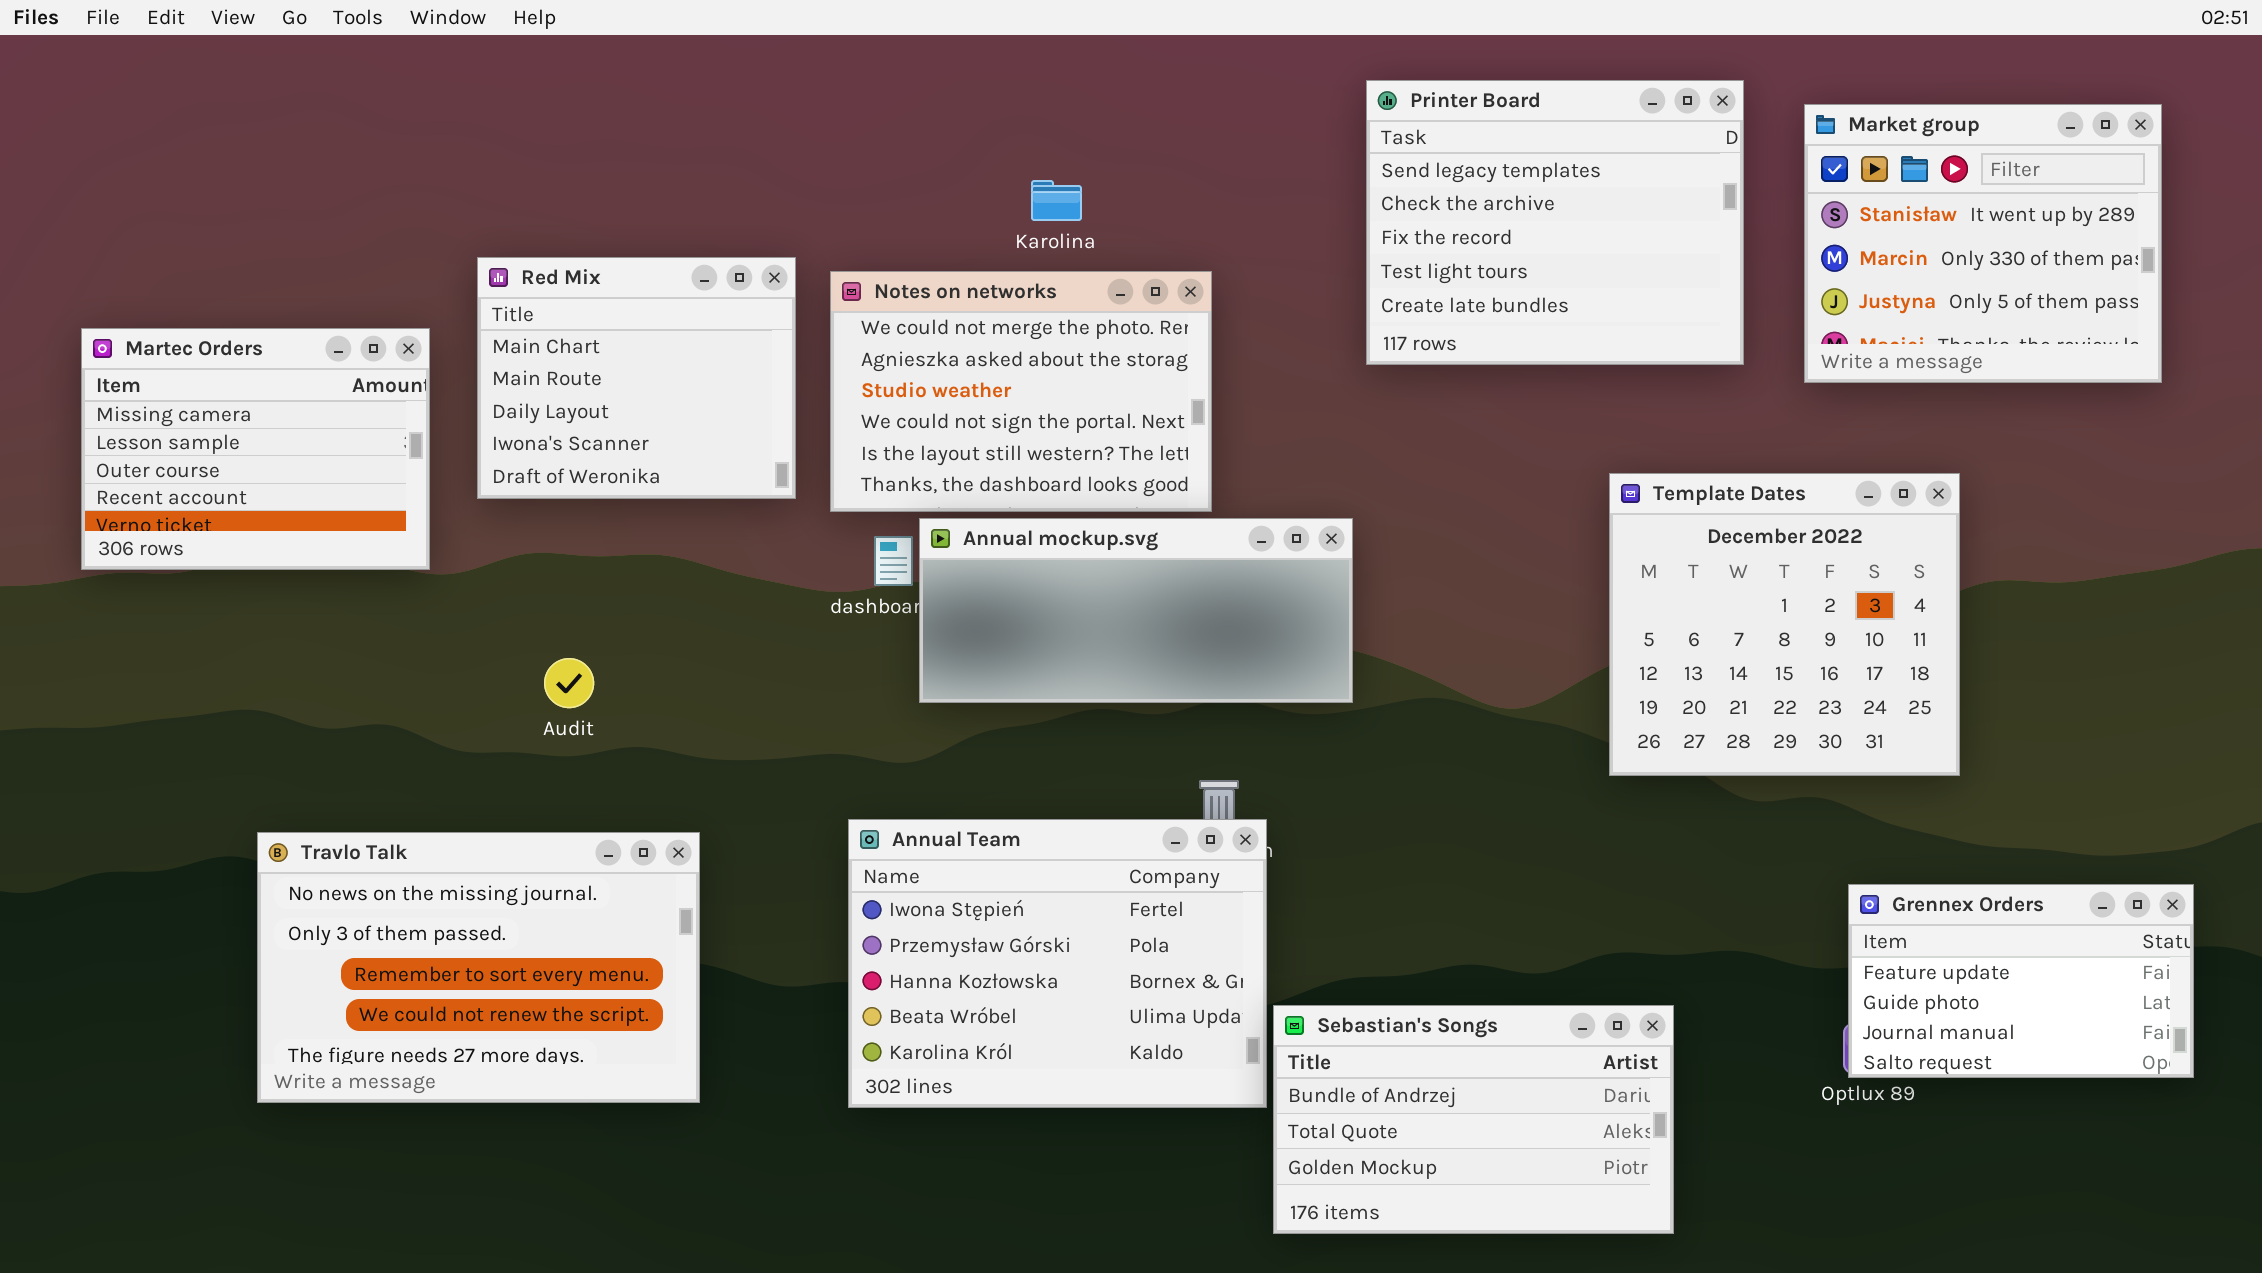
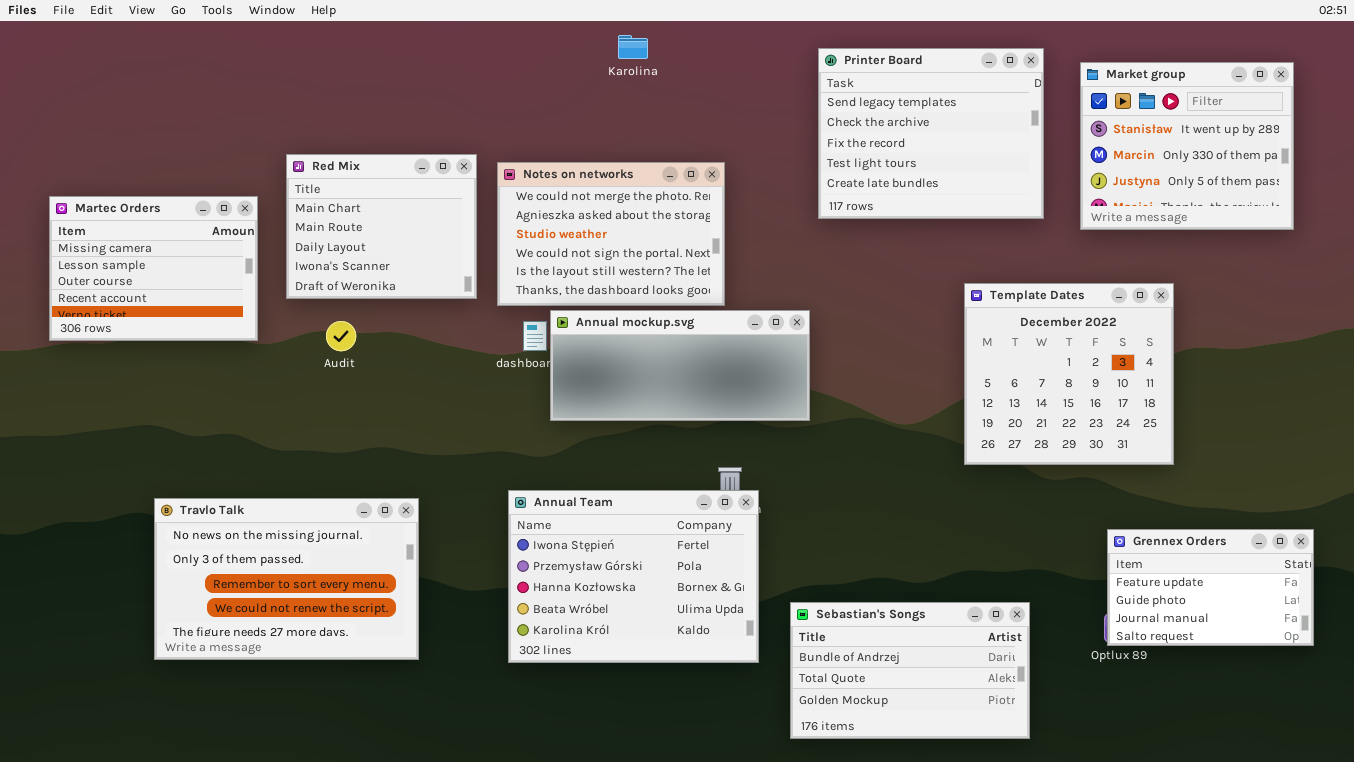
Karolina: [1031,180,1082,221] -> [618,35,648,59], moved
Audit: [544,658,594,708] -> [326,321,356,351], moved
Sebastian's Songs: [1273,1005,1674,1234] -> [790,602,1030,739], moved

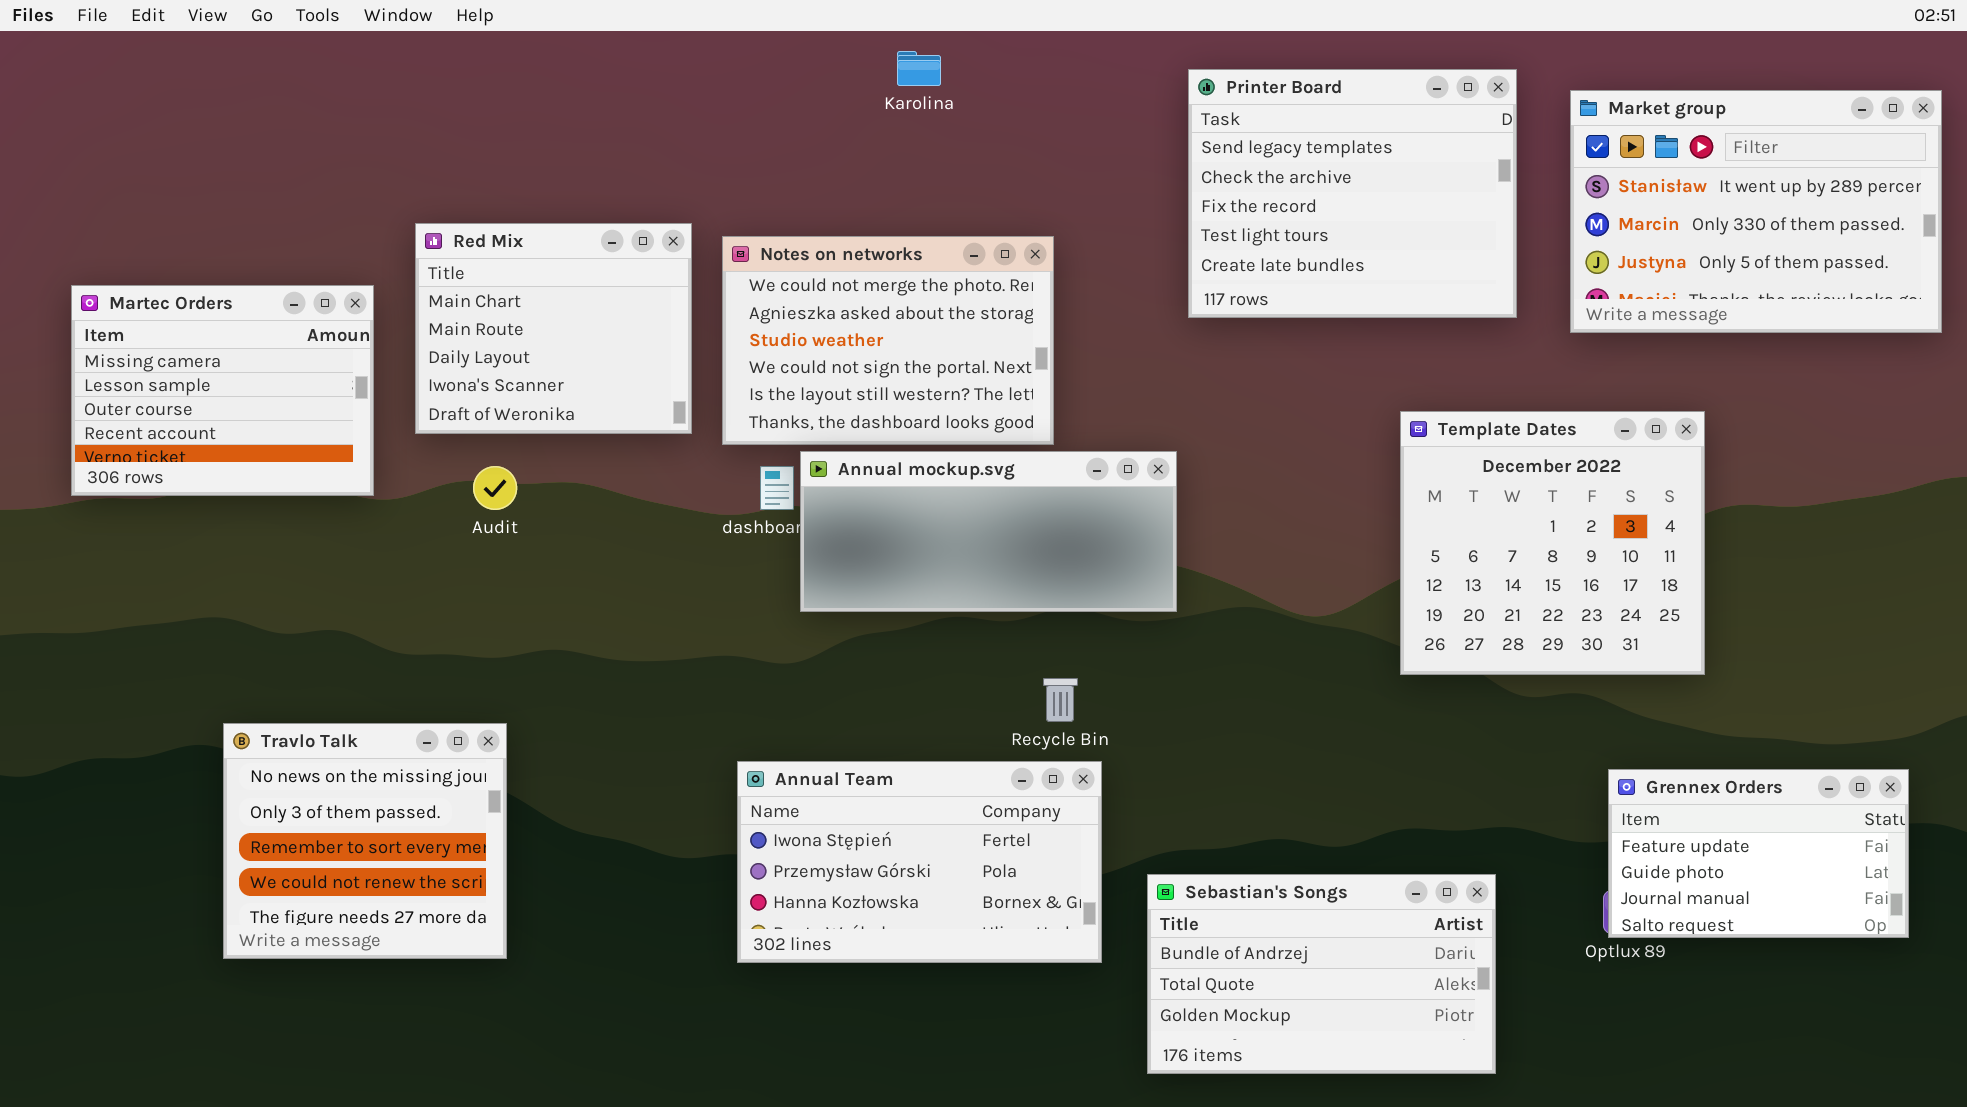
Market group: [1080,62,1294,230] -> [1570,90,1942,333], resized
Annual Team: [508,490,759,663] -> [737,761,1102,963], resized
Travlo Talk: [154,498,419,660] -> [223,723,507,959], resized

